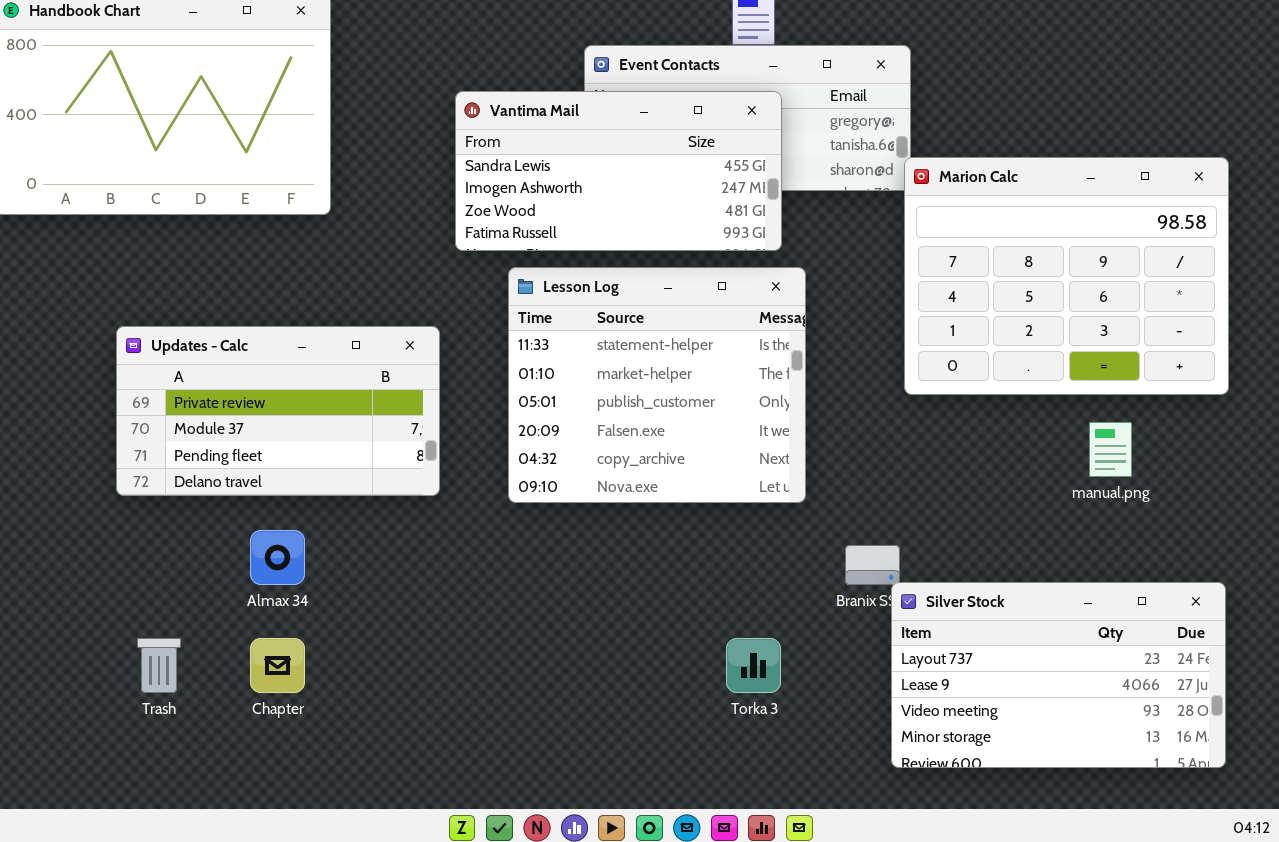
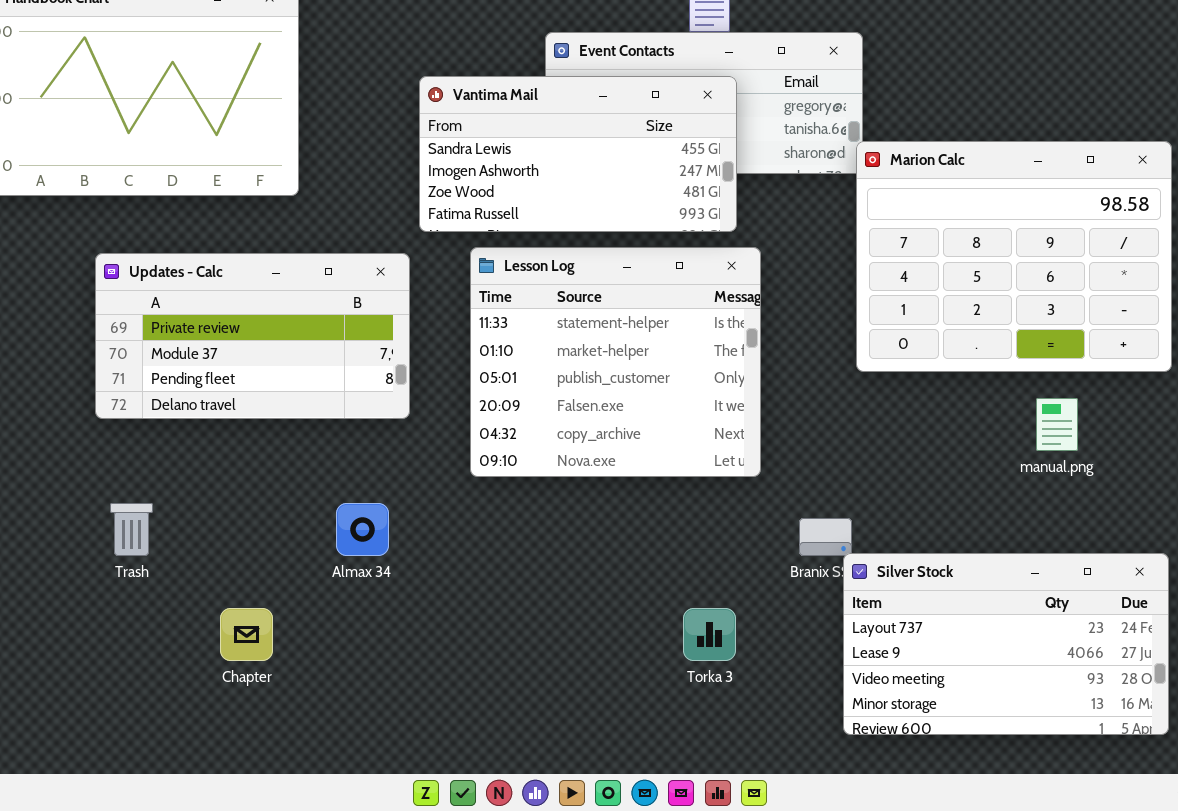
Updates - Calc: [116,326,440,496] -> [95,253,410,419], moved
Almax 34: [250,530,305,585] -> [336,503,389,556], moved
Trash: [137,638,181,693] -> [110,503,153,556], moved

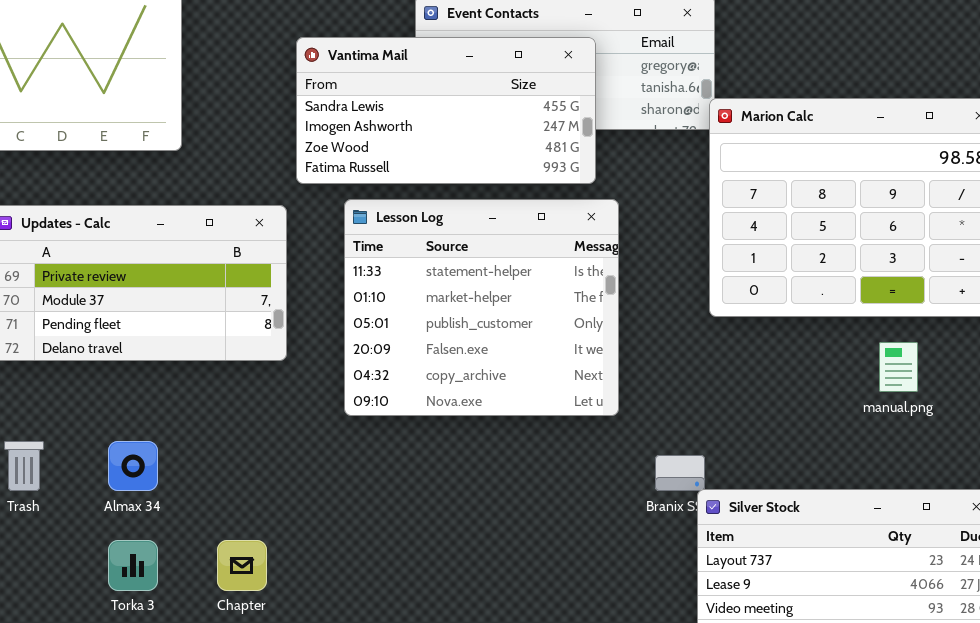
Almax 34: [336,503,389,556] -> [108,441,158,491], moved
Chapter: [220,608,273,661] -> [217,540,267,591], moved
Torka 3: [683,608,736,661] -> [108,540,158,591], moved

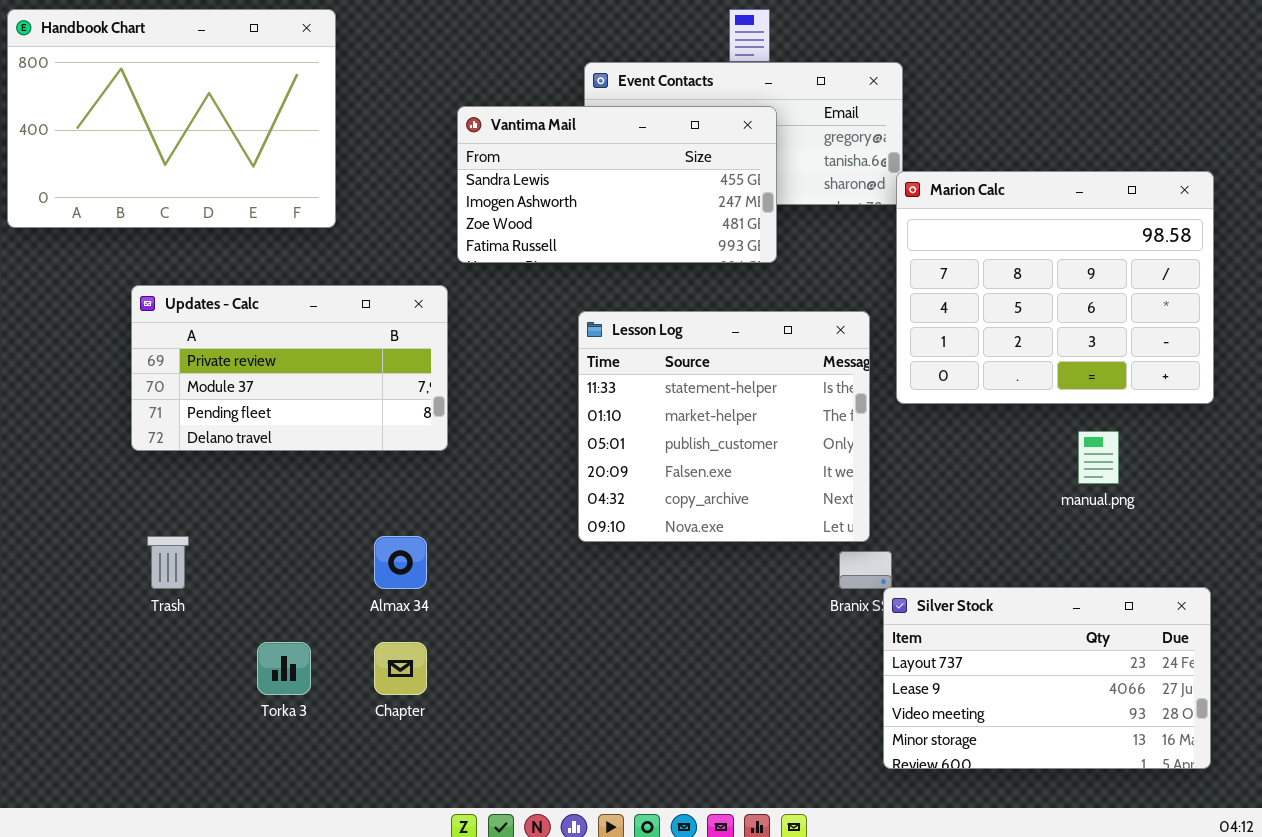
Lesson Log: [344,199,619,416] -> [578,311,870,542], moved
Almax 34: [108,441,158,491] -> [374,536,427,589], moved

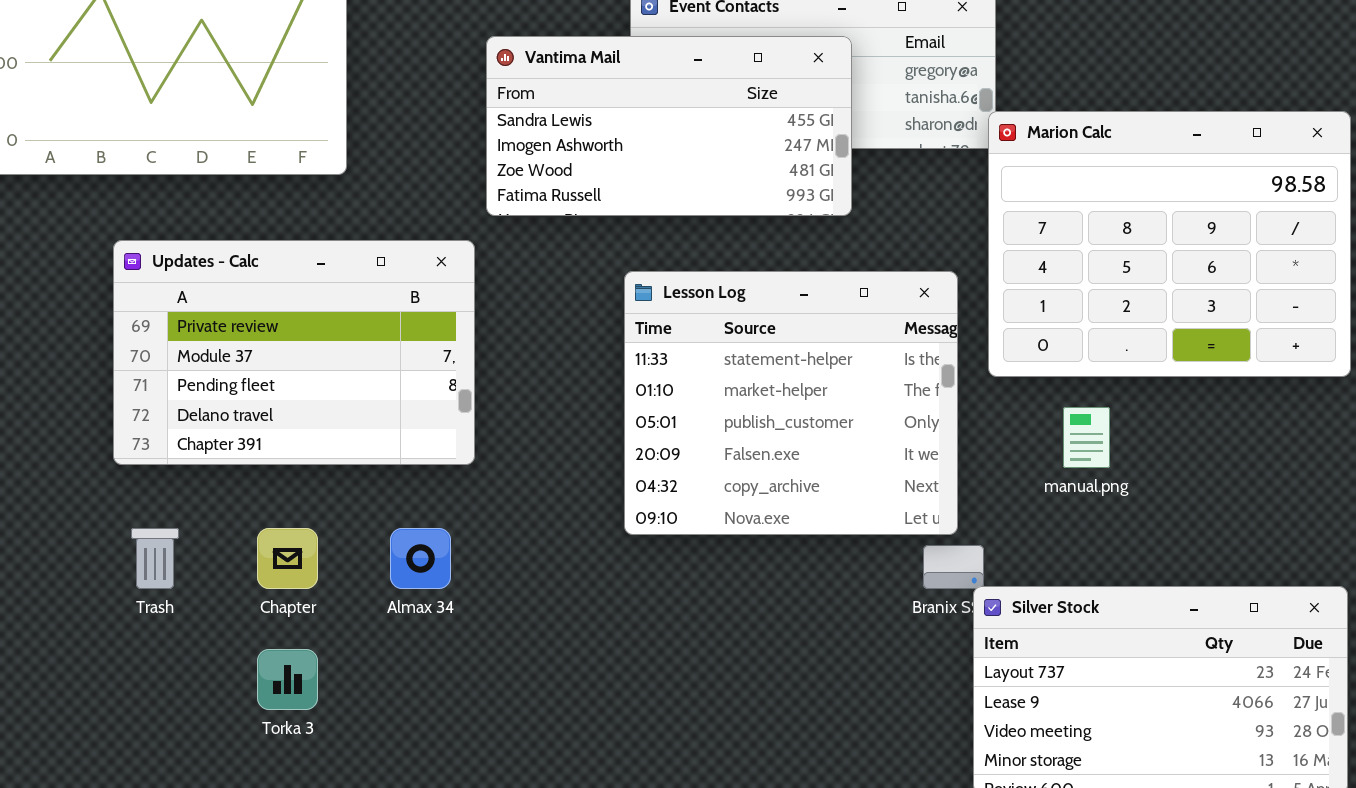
Updates - Calc: [131,285,448,451] -> [113,240,475,465], resized
manual.png: [1078,431,1119,484] -> [1063,407,1110,468], moved
Chapter: [374,642,427,695] -> [257,528,318,589], moved

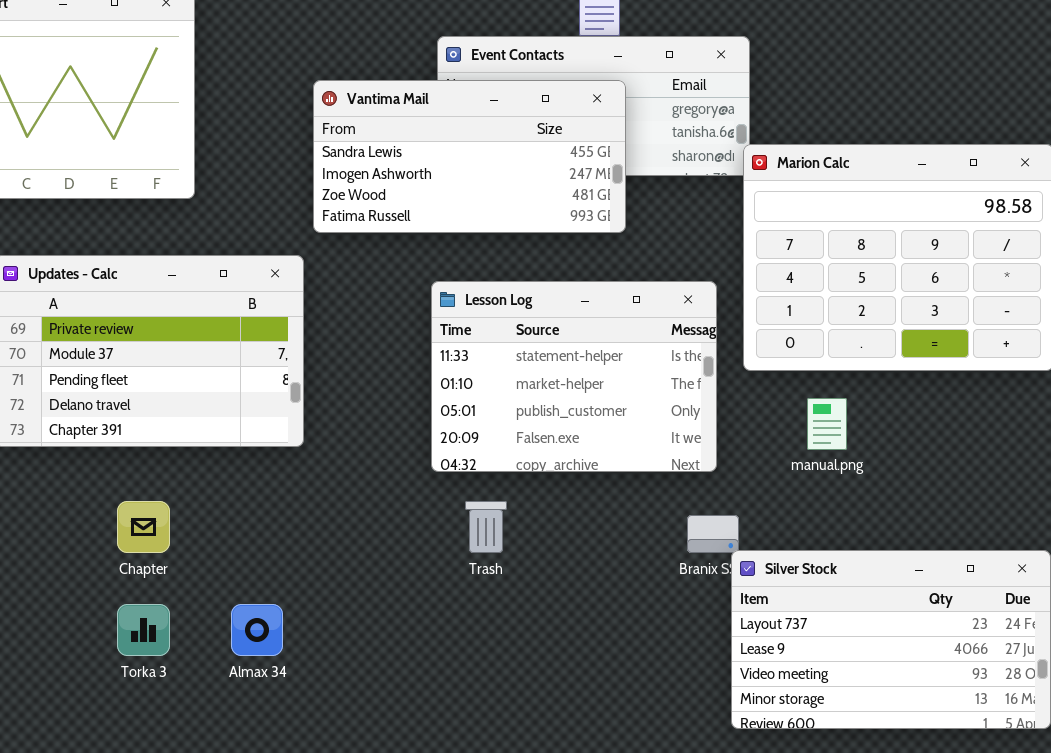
Lesson Log: [624,271,958,535] -> [431,281,717,472], resized
Trash: [131,528,179,589] -> [465,501,507,553], moved
Almax 34: [390,528,451,589] -> [231,604,283,656], moved

